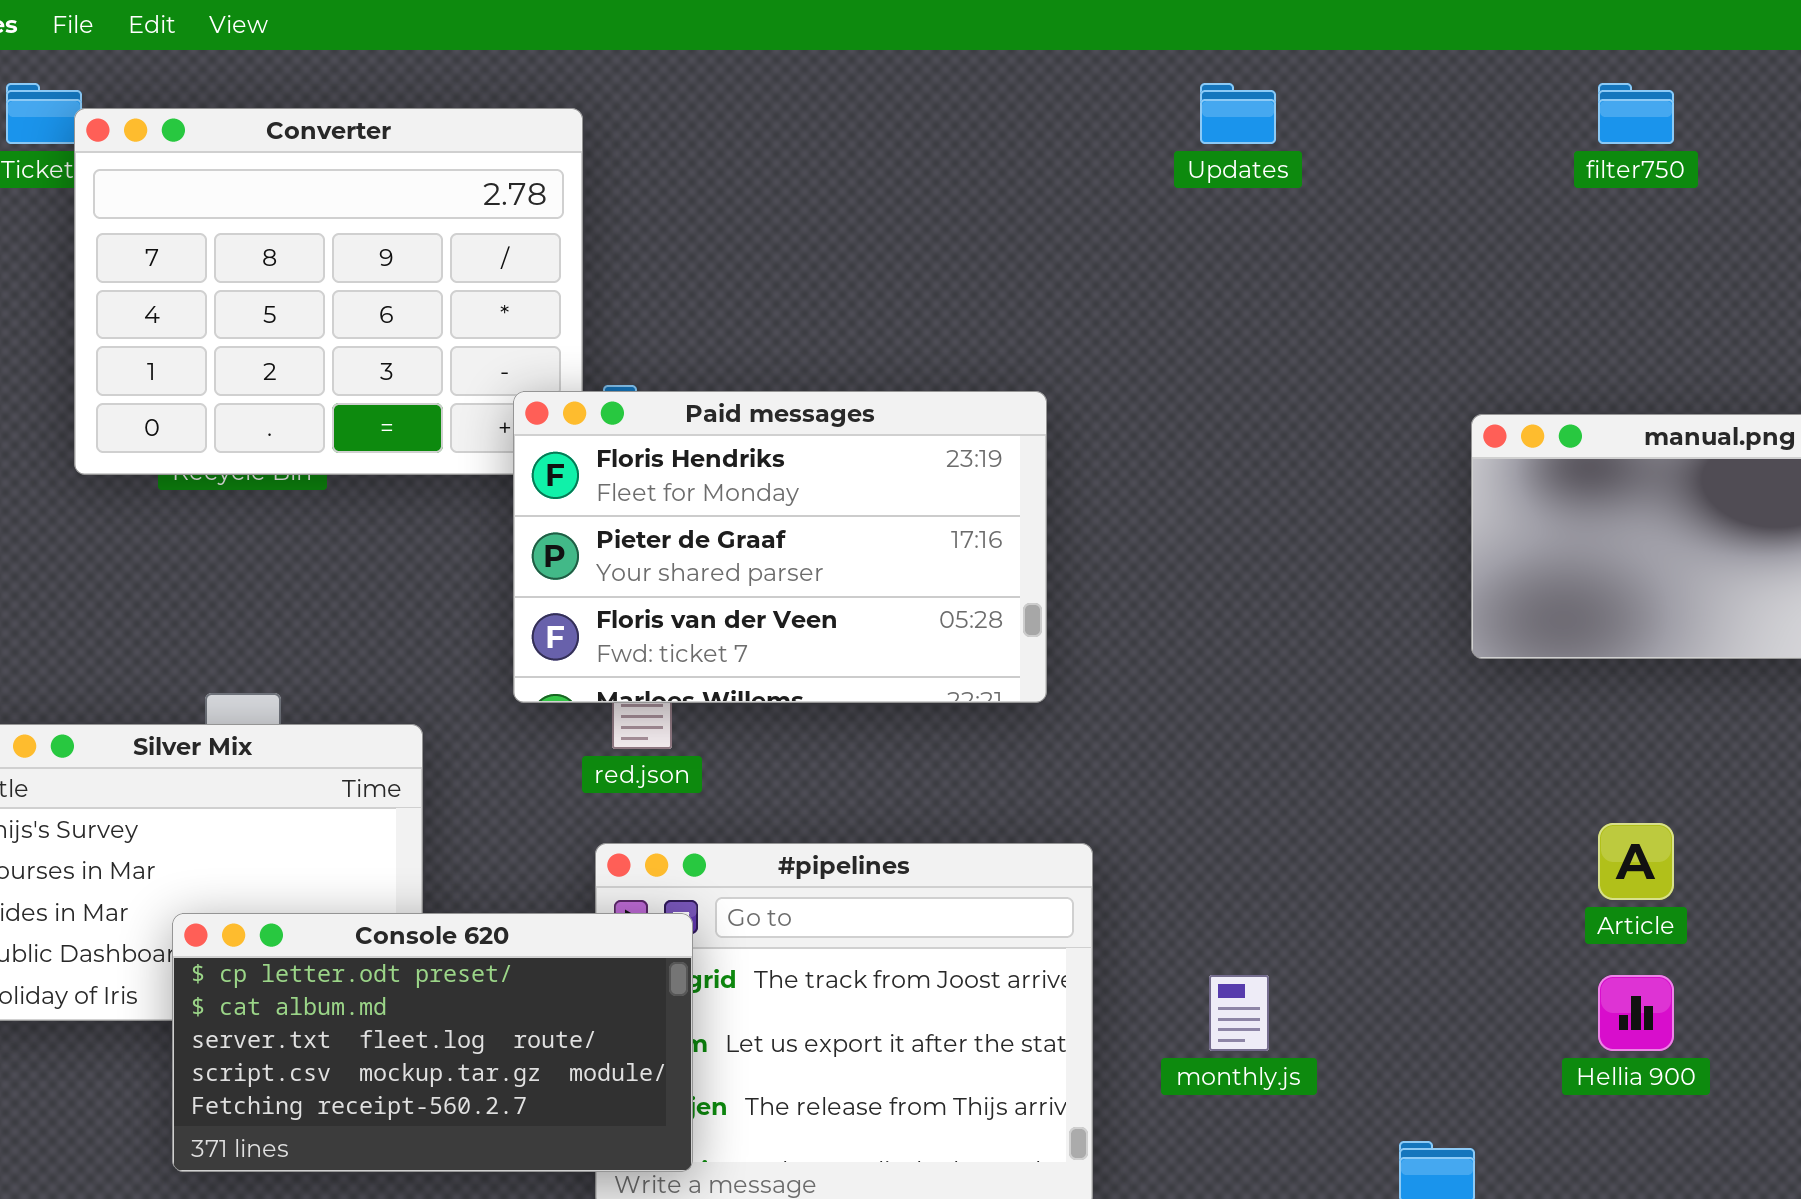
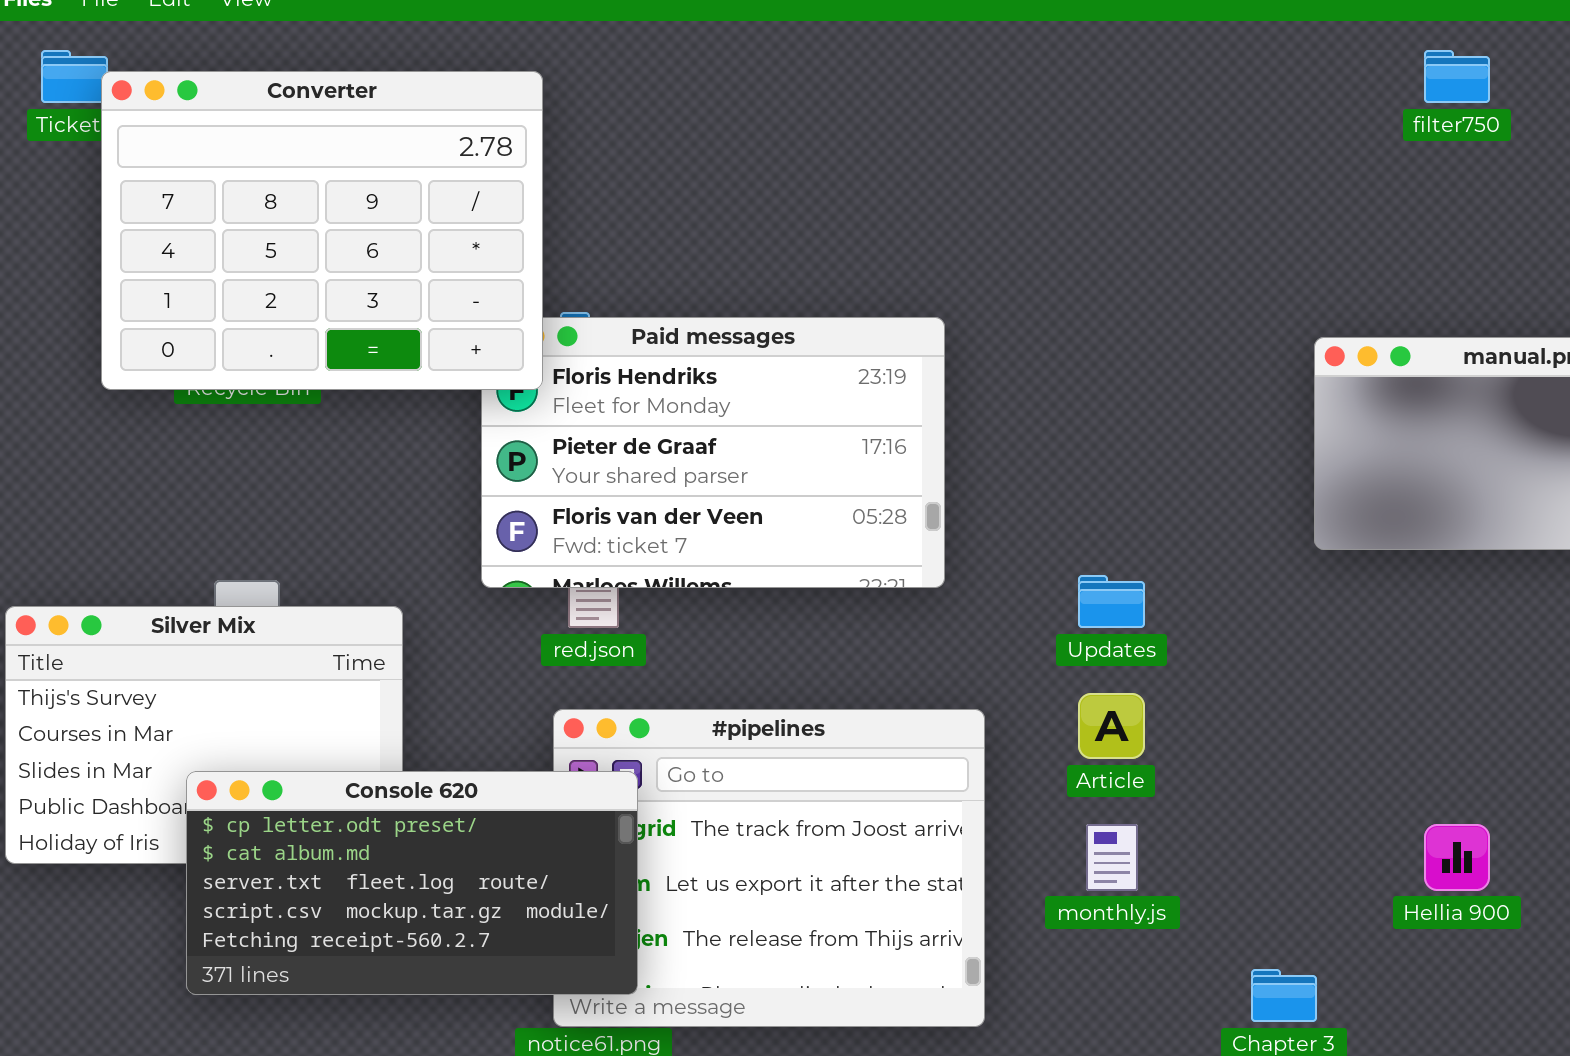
Updates: [1200,83,1276,144] -> [1078,575,1145,628], moved
Converter: [74,108,583,475] -> [101,71,543,390], raised
Article: [1598,823,1674,900] -> [1078,693,1145,759], moved

